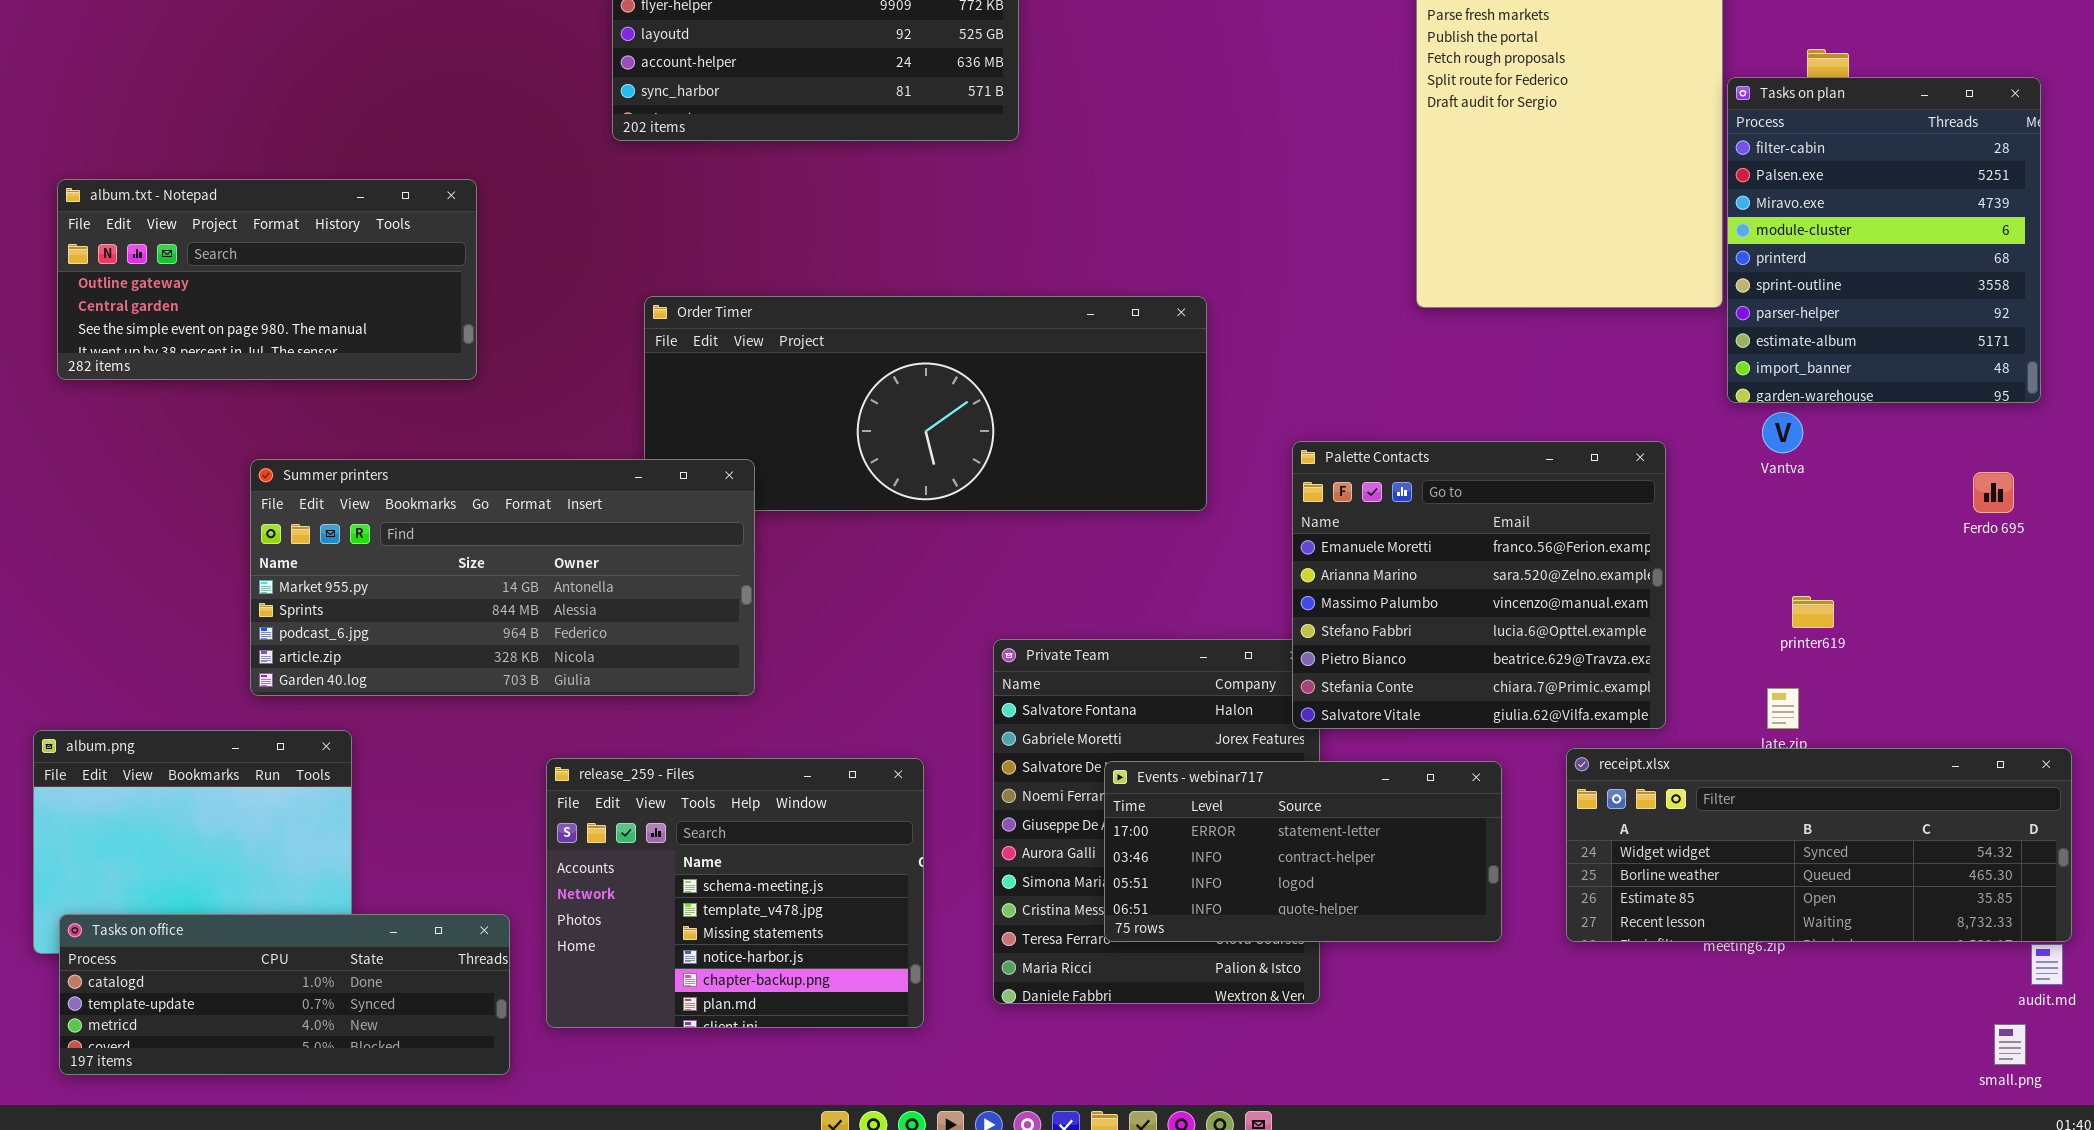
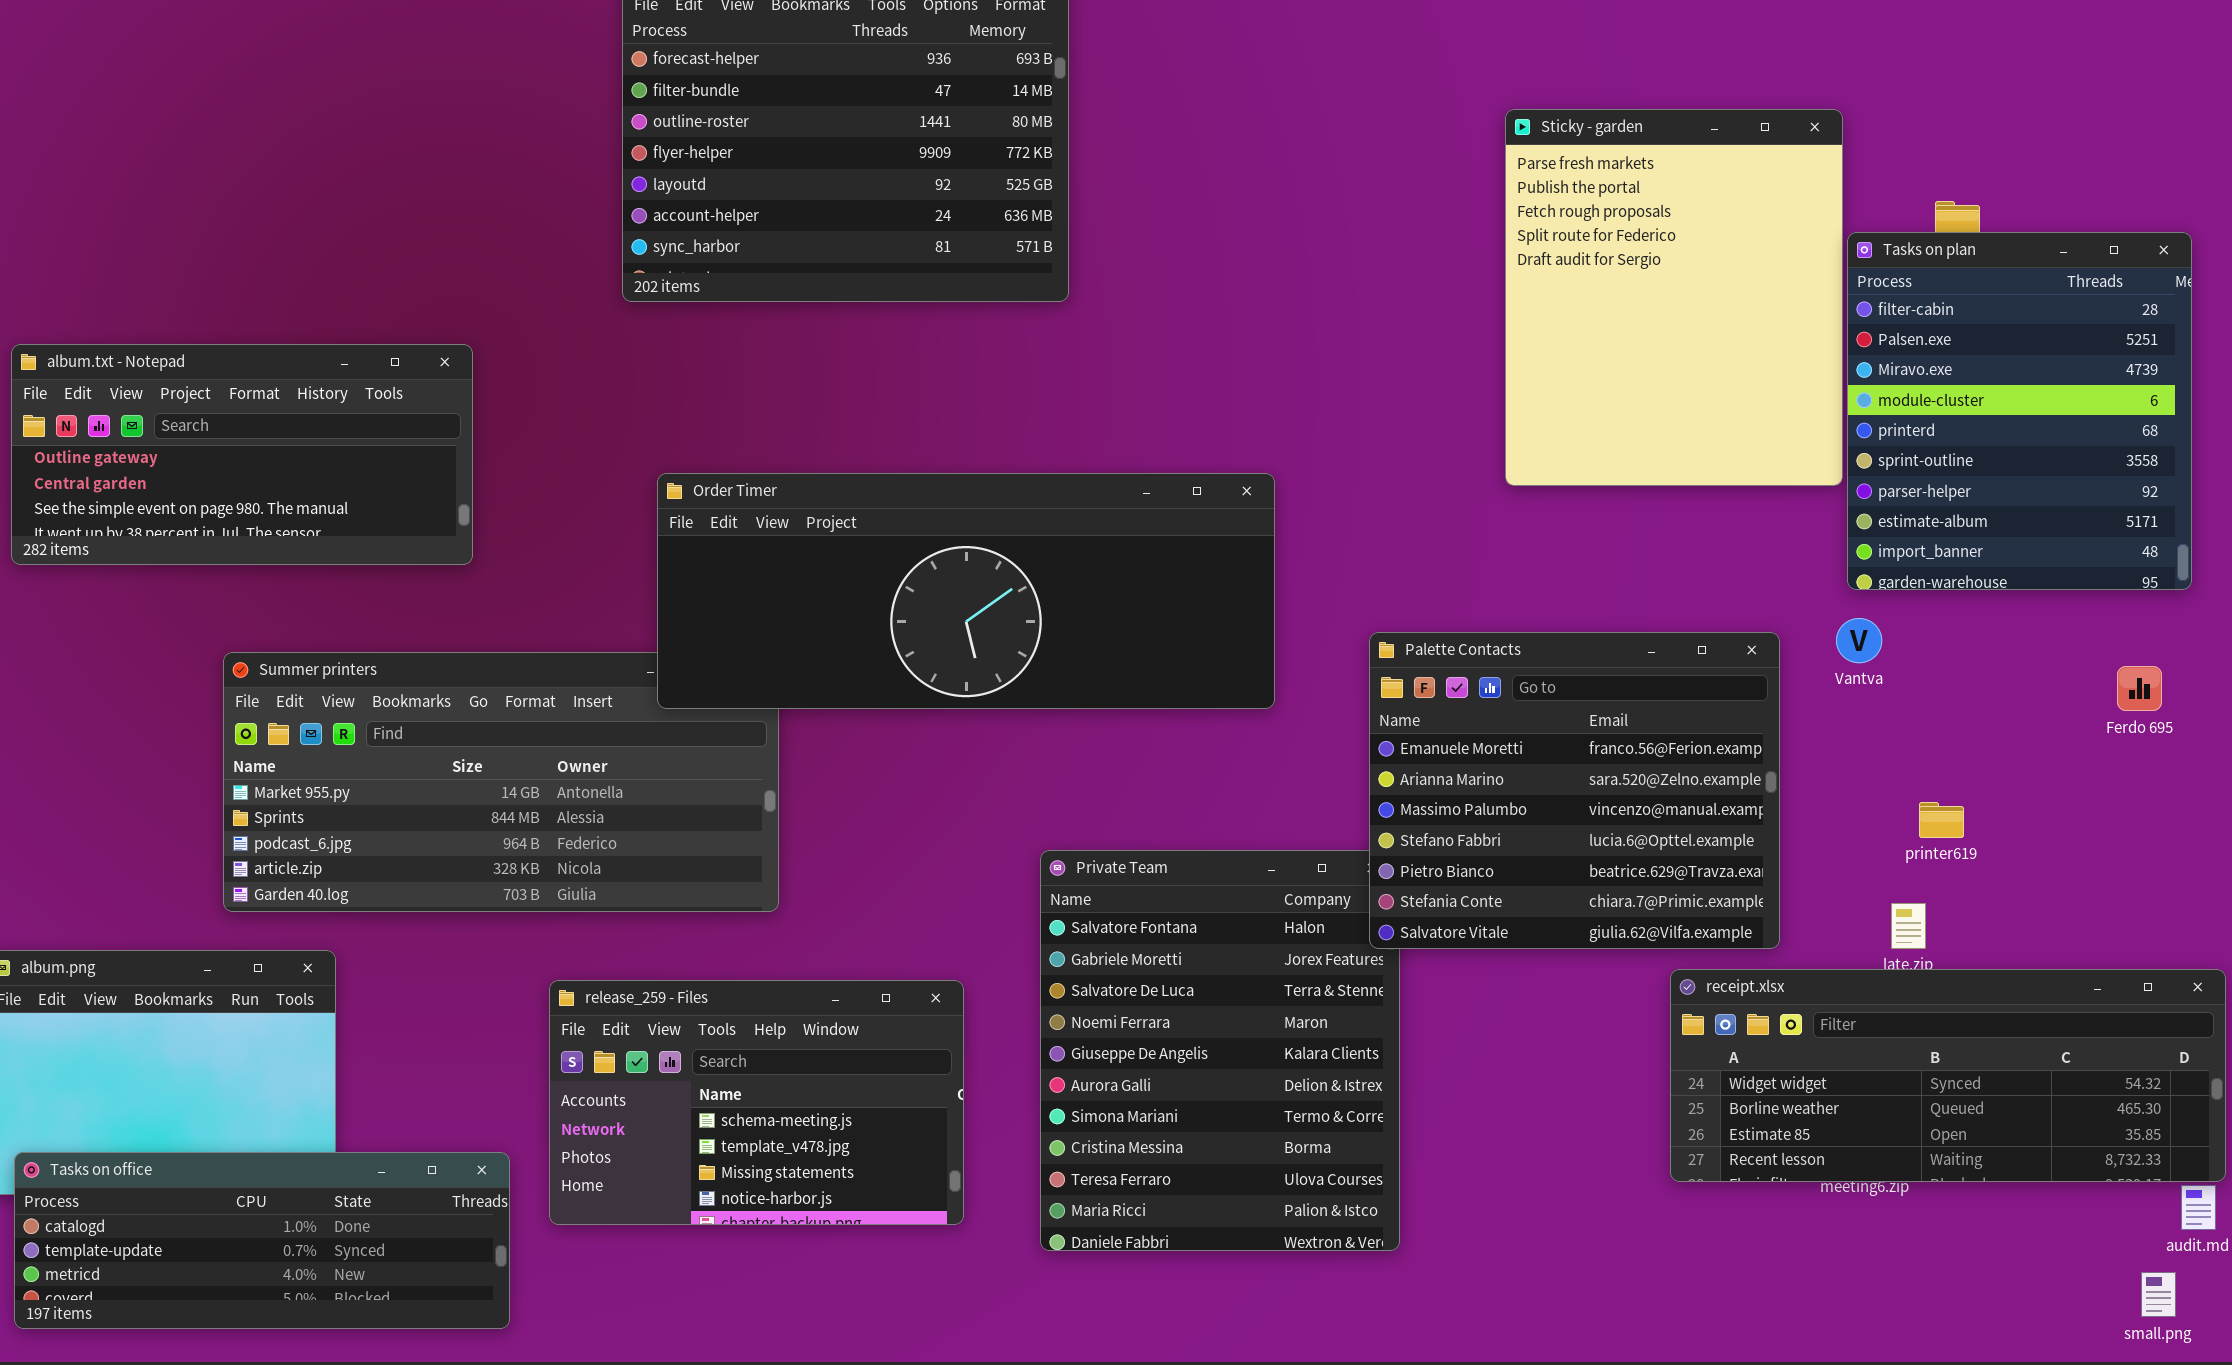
Order Timer: [644,296,1207,511] -> [657,473,1275,709], raised
Vantva: [1762,412,1803,453] -> [1836,618,1882,663], moved
release_259 - Files: [546,758,924,1028] -> [549,980,964,1225], resized
Events - webinar717: [1104,761,1502,942] -> none, closed

